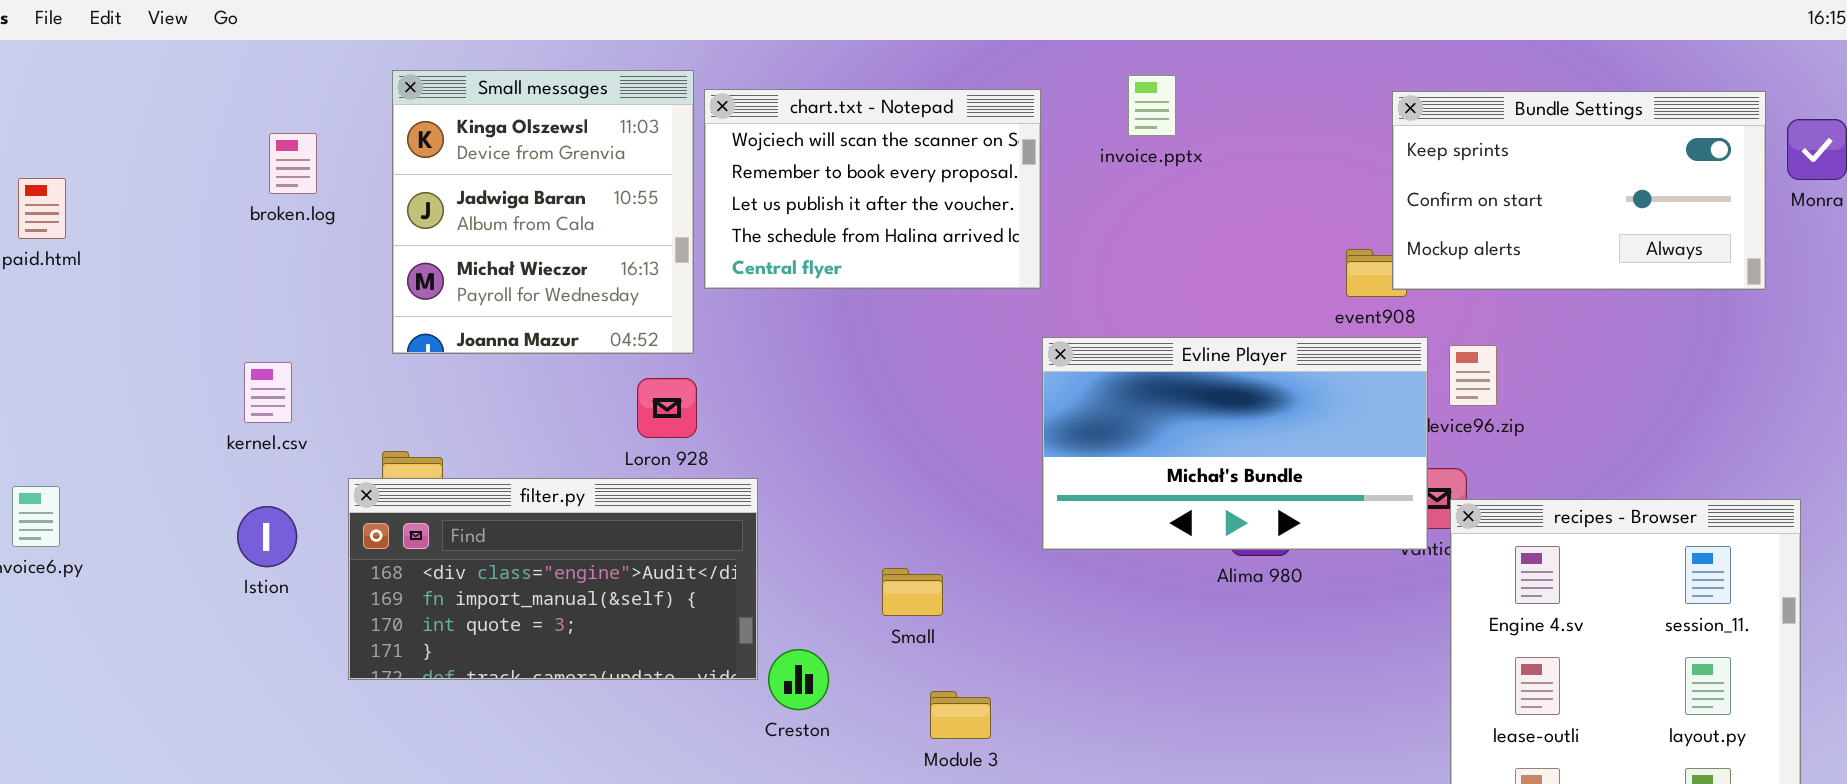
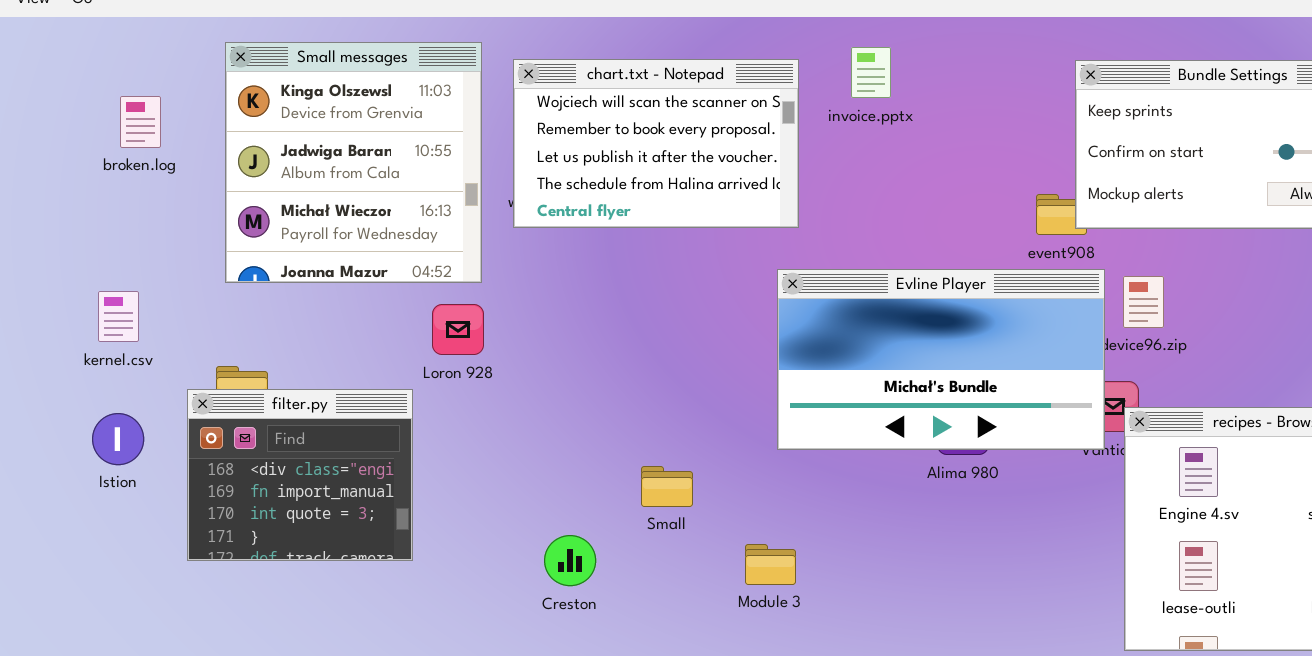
chart.txt - Notepad: [704,89,1041,289] -> [513,59,799,228], moved
filter.py: [348,478,758,680] -> [187,389,413,561], resized
Module 3: [930,691,991,739] -> [745,544,796,585], moved

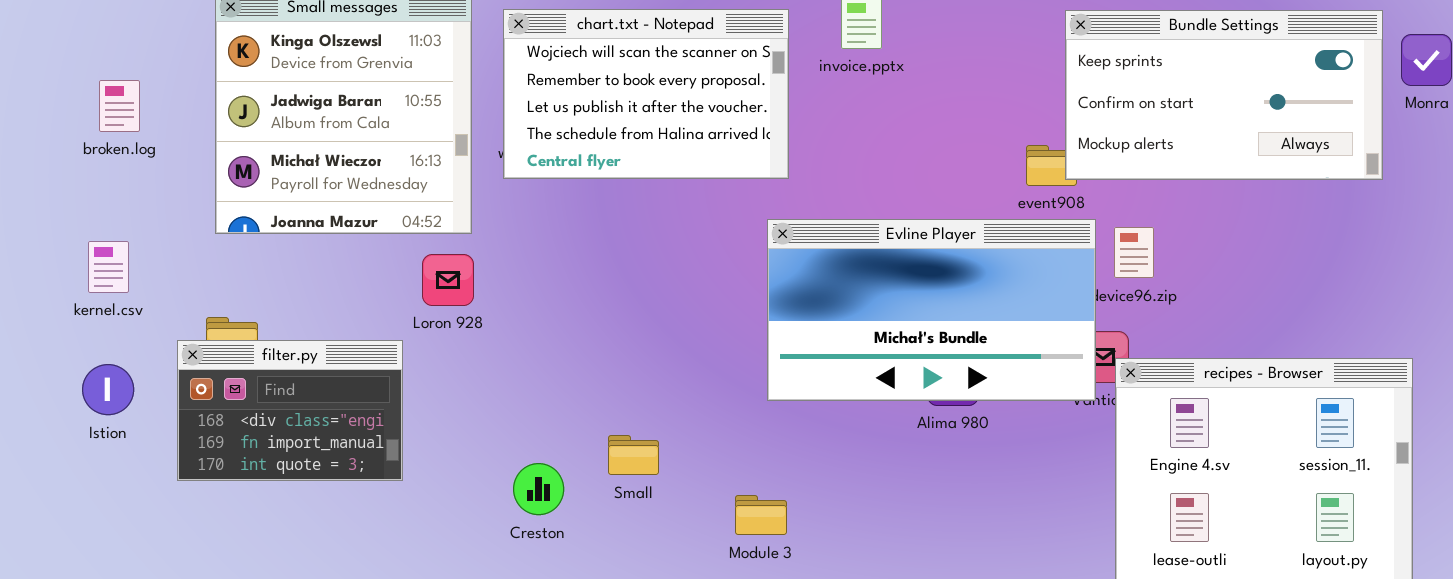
broken.log: [120,96,161,148] -> [99,80,140,132], moved
filter.py: [187,389,413,561] -> [177,340,403,481], resized
Small: [641,466,693,507] -> [608,435,659,475], moved
Creston: [544,535,596,586] -> [513,463,564,515], moved

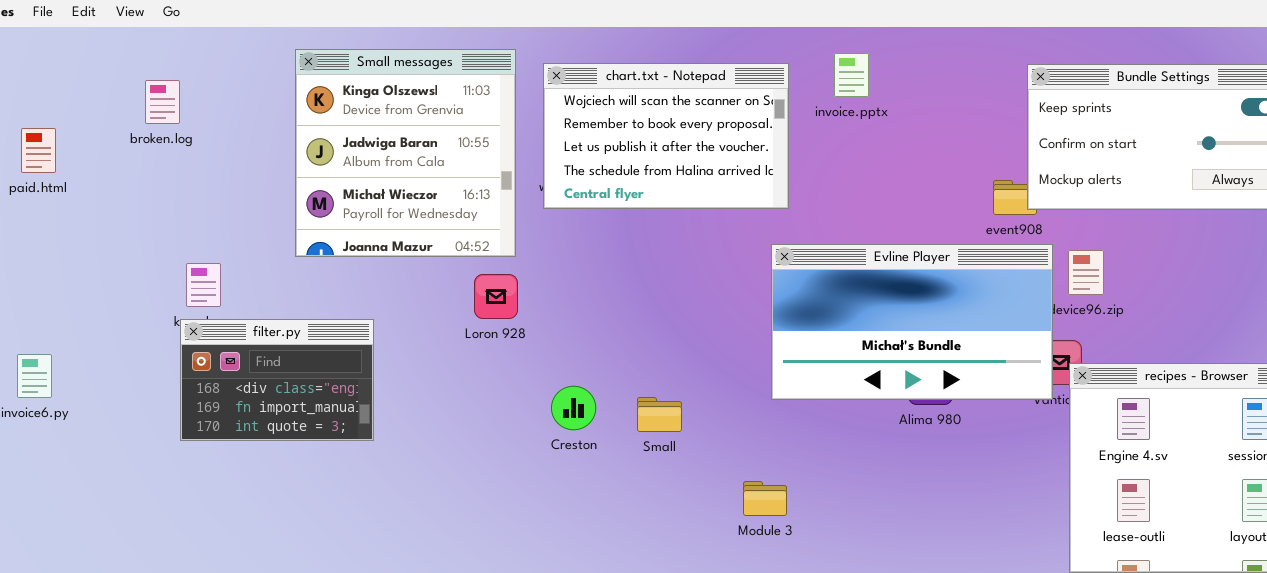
broken.log: [99,80,140,132] -> [145,80,180,124], moved
filter.py: [177,340,403,481] -> [180,319,374,441], moved
Small: [608,435,659,475] -> [637,397,682,432], moved
Creston: [513,463,564,515] -> [551,386,596,430], moved

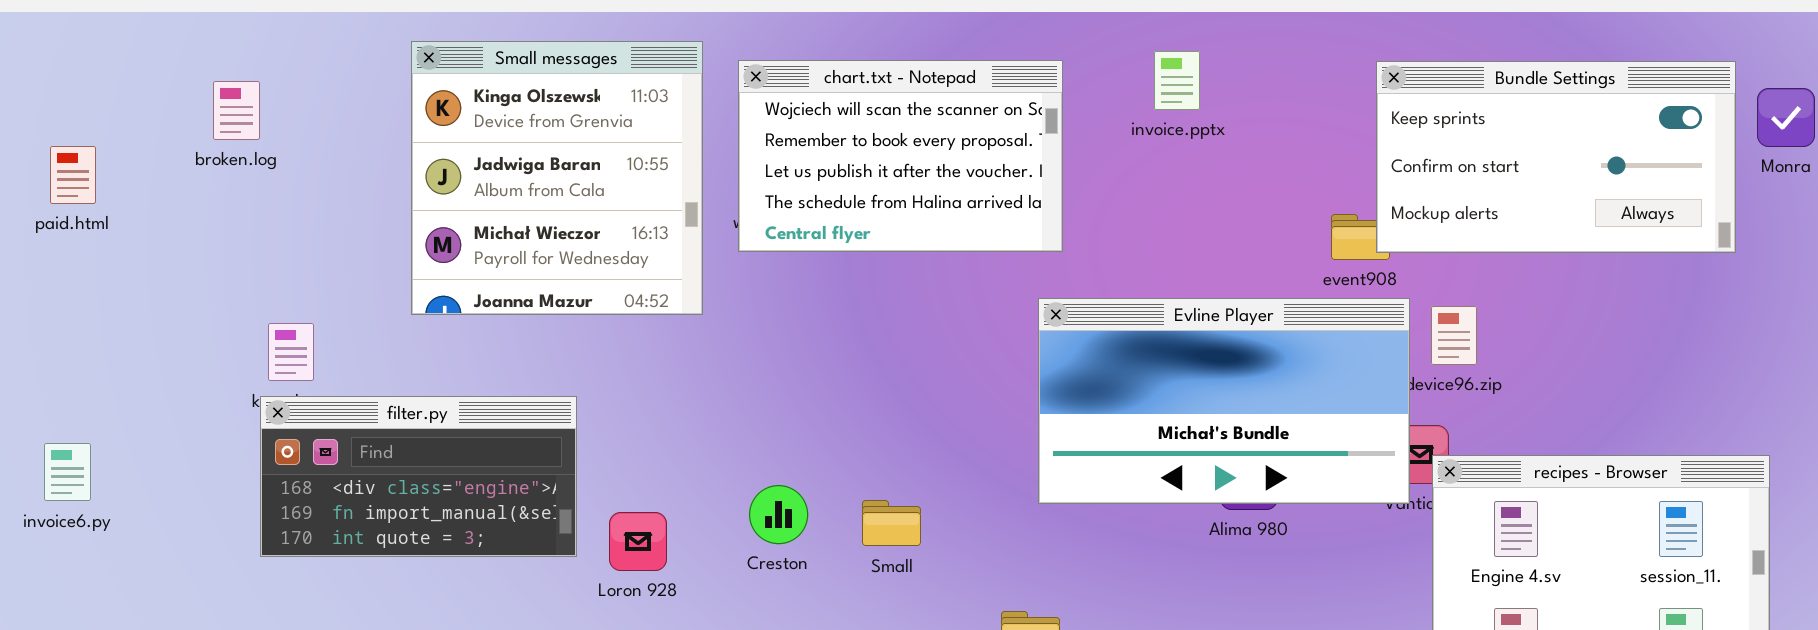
invoice.pptx: [834,53,869,97] -> [1154,51,1200,110], moved
Loron 928: [474,274,518,319] -> [609,512,667,571], moved
filter.py: [180,319,374,441] -> [260,396,577,557], resized

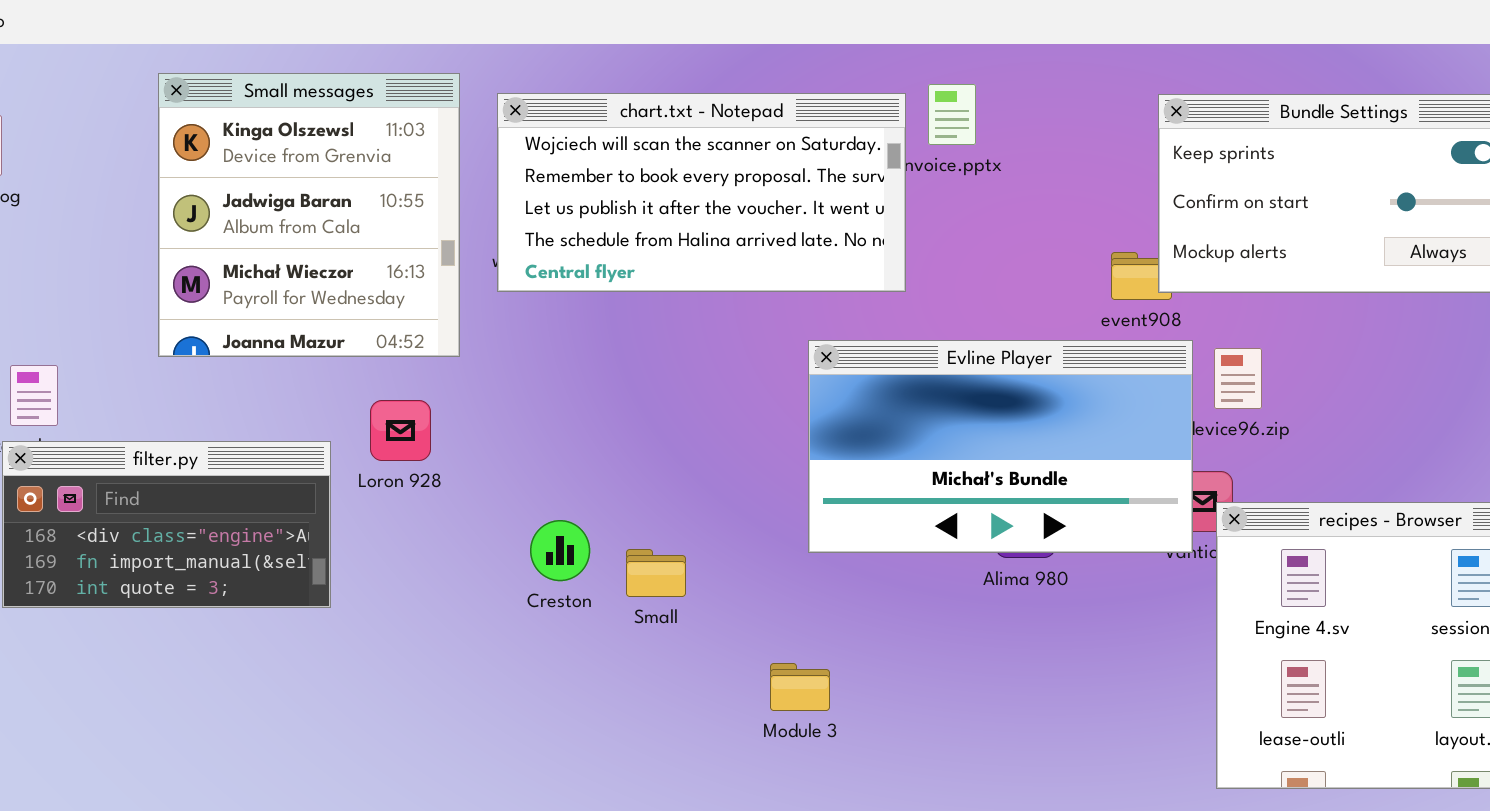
chart.txt - Notepad: [738,60,1063,252] -> [497,93,906,292], resized
Creston: [749,485,808,544] -> [530,520,590,581], moved
Loron 928: [609,512,667,571] -> [370,400,431,461], moved

